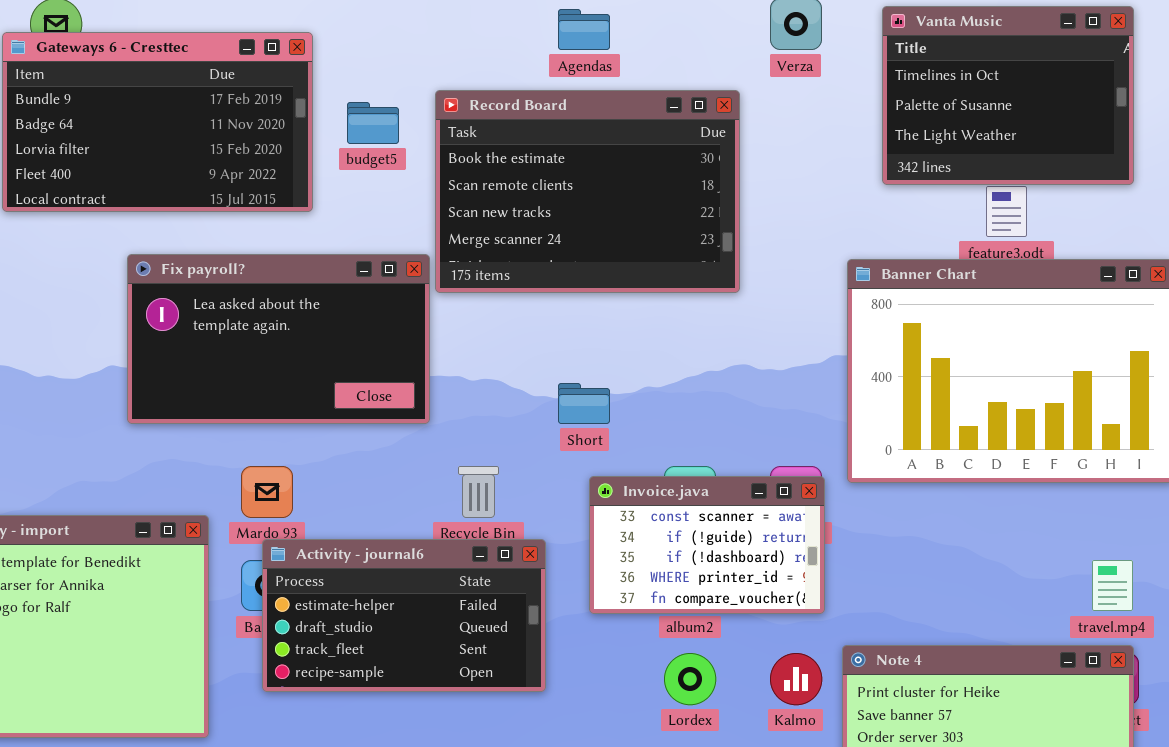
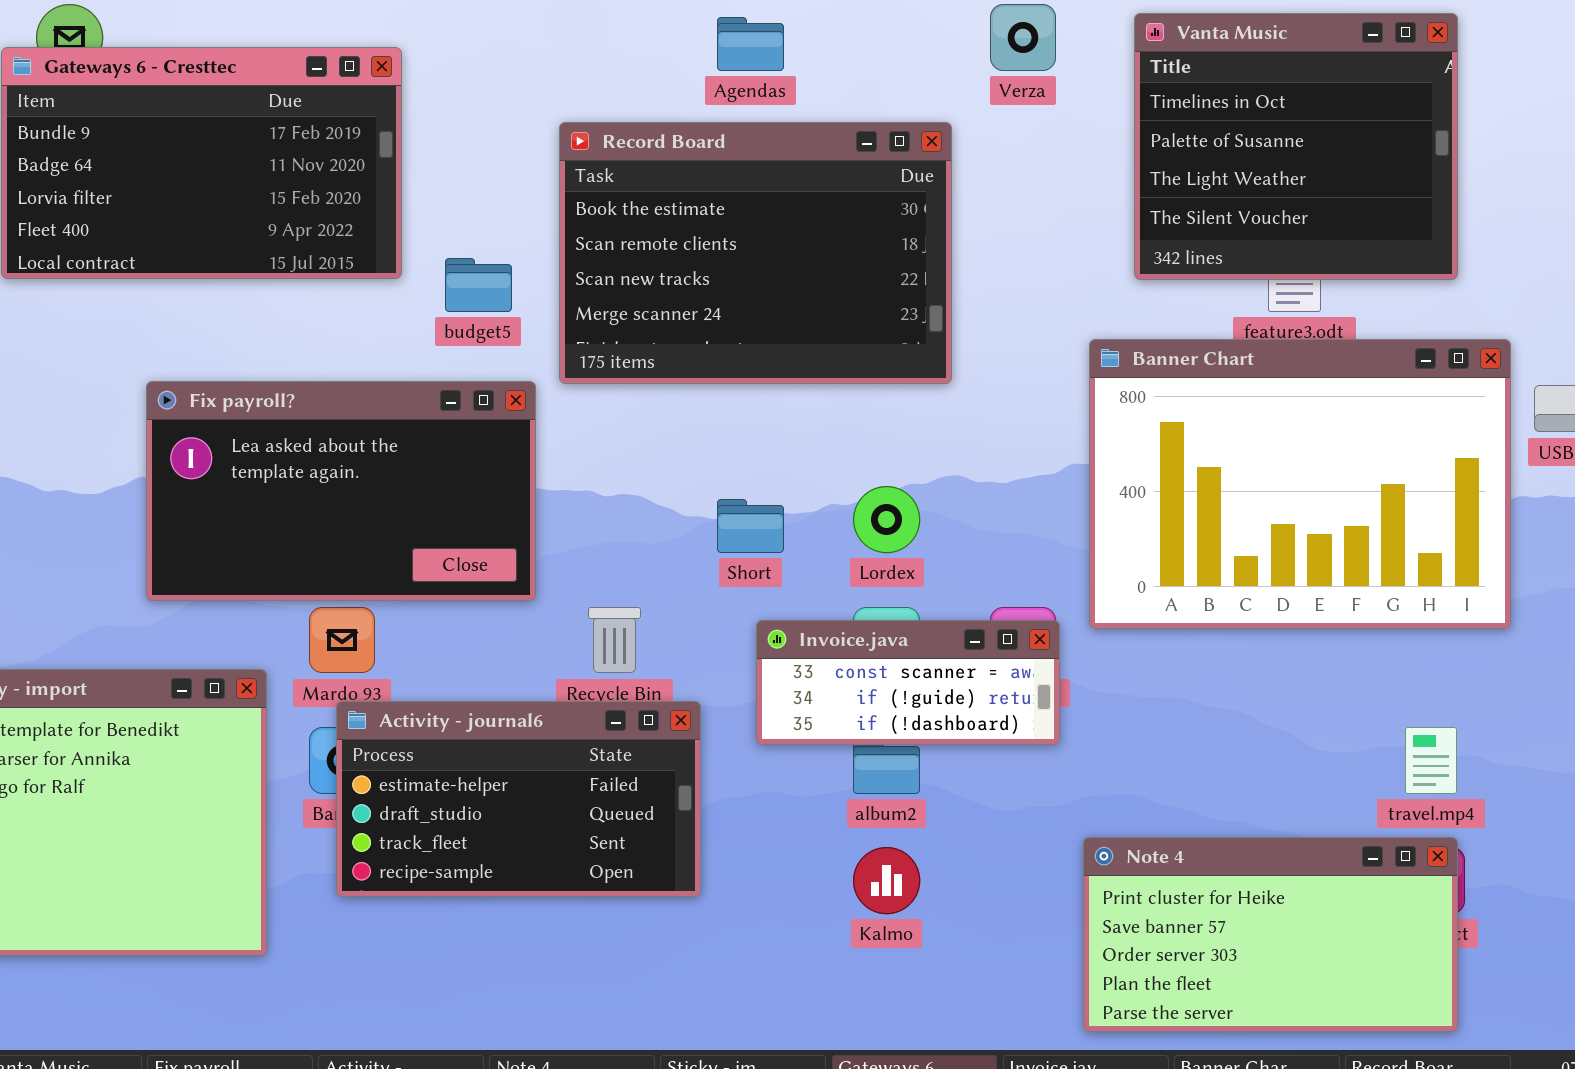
Vanta Music: [882,6,1134,185] -> [1134,13,1458,280], resized
budget5: [347,102,399,144] -> [445,258,512,312], moved
Fix payroll?: [127,254,430,424] -> [146,381,536,601], moved
Invoice.java: [589,476,825,614] -> [756,620,1060,745], resized
Lordex: [664,653,716,705] -> [853,486,920,553], moved
Kalmo: [770,653,822,705] -> [853,847,920,914], moved

